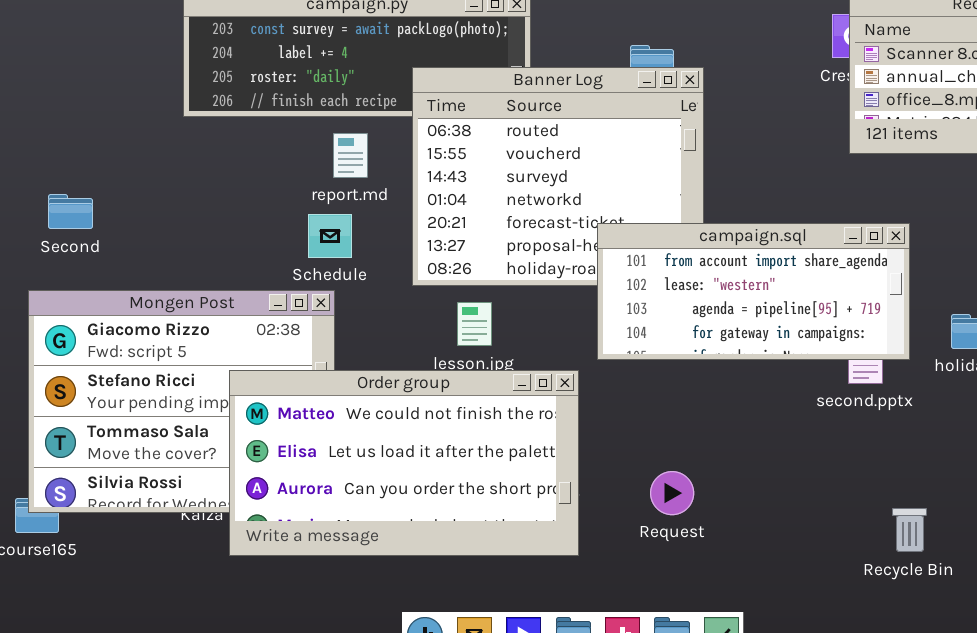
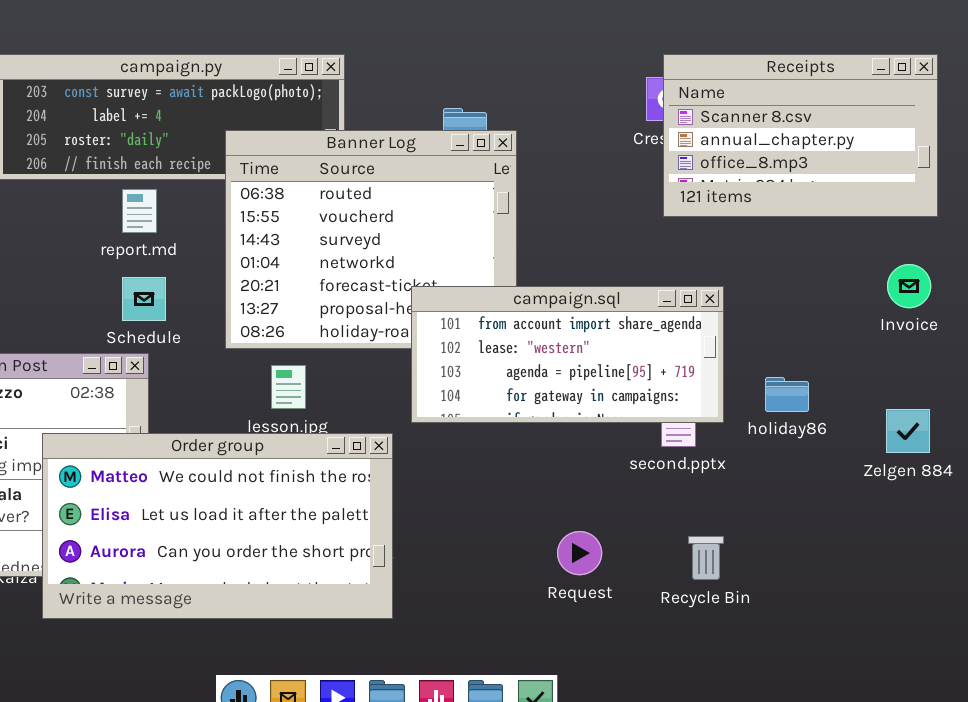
report.md: [333,133,368,178] -> [122,189,157,233], moved
Request: [650,471,694,515] -> [557,531,602,575], moved
Recycle Bin: [892,508,927,552] -> [688,536,724,580], moved

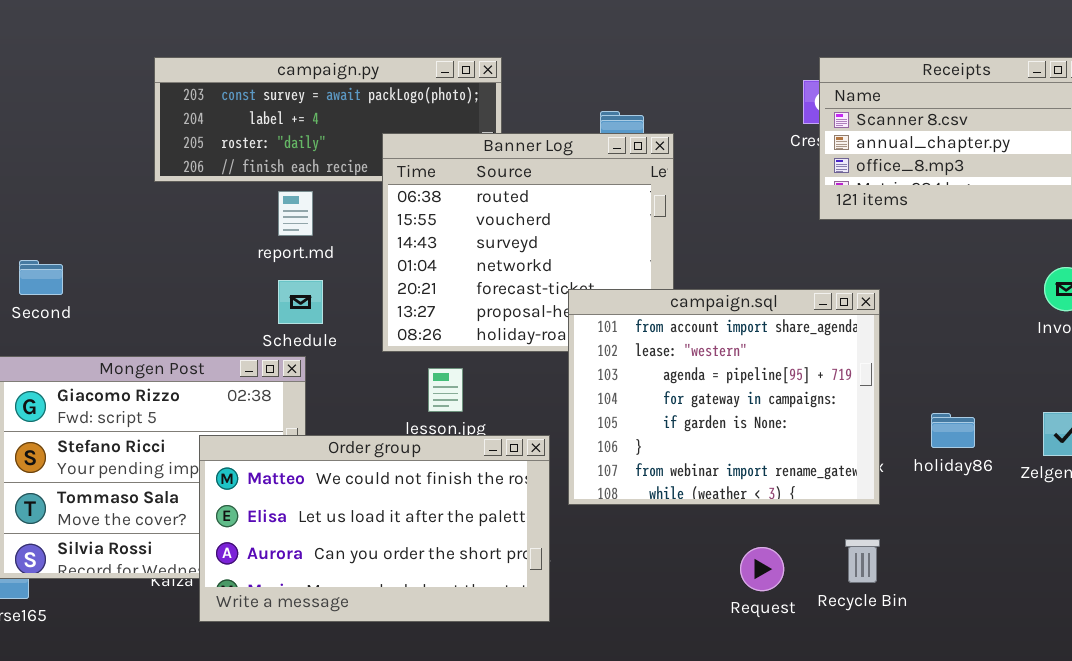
campaign.sql: [411,286,724,423] -> [568,289,880,505], resized
holiday86: [765,377,809,412] -> [931,413,975,448], moved
Request: [557,531,602,575] -> [740,547,784,591], moved

